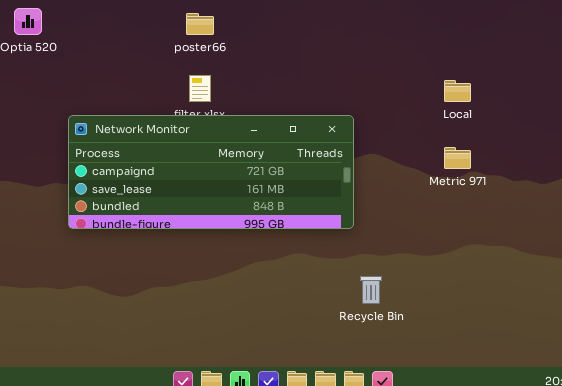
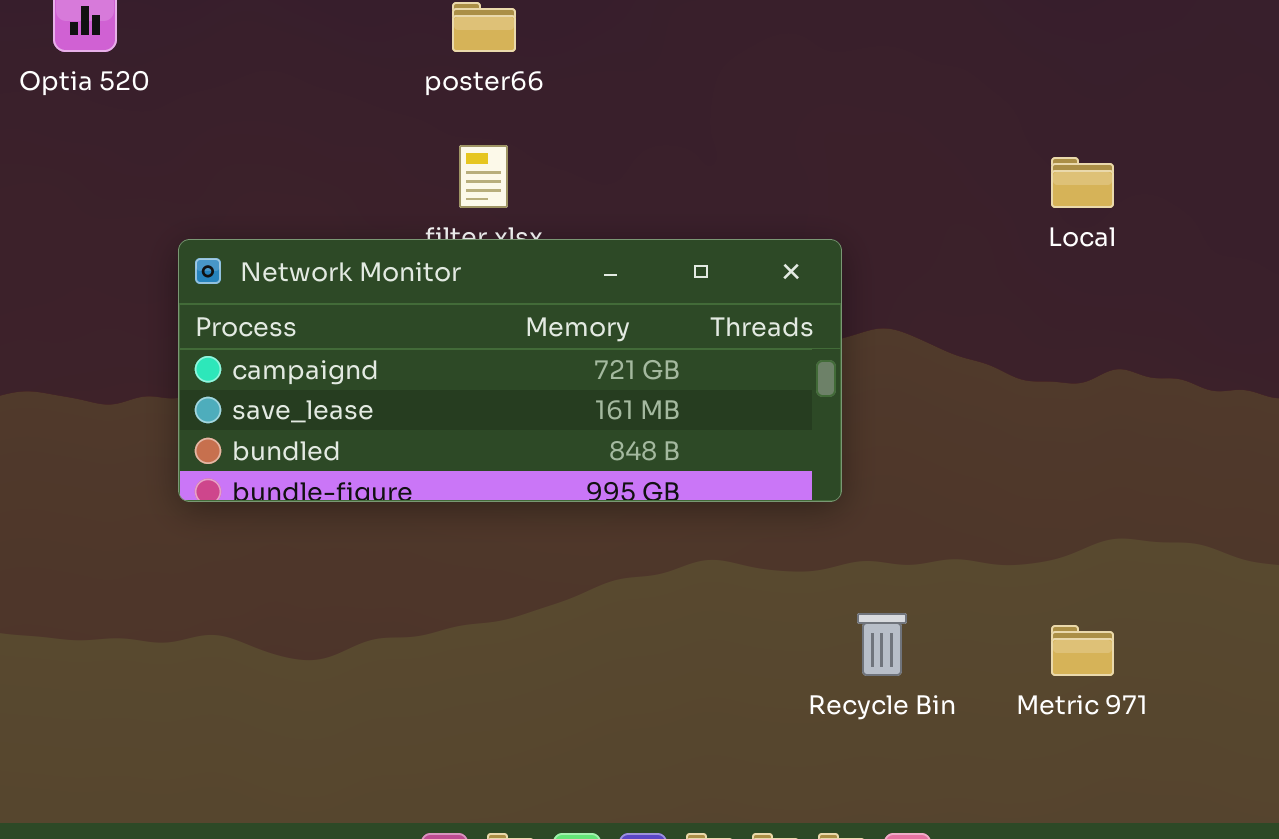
Metric 971: [444,147,471,169] -> [1051,625,1114,676], moved

